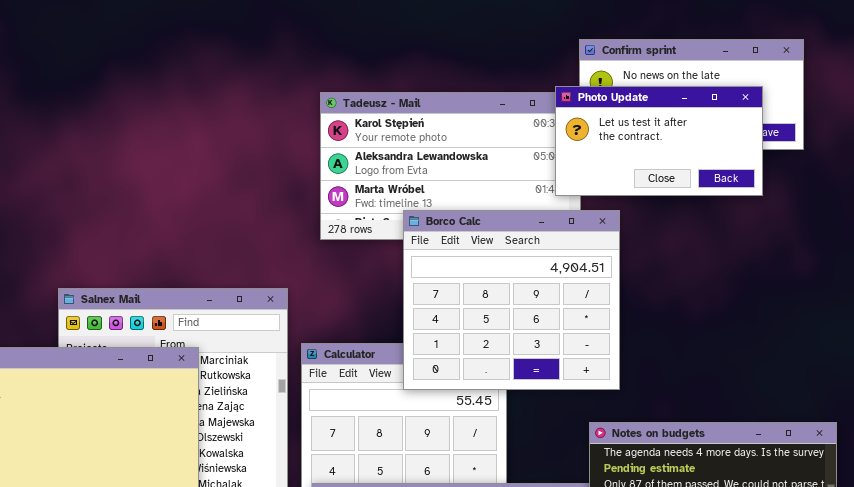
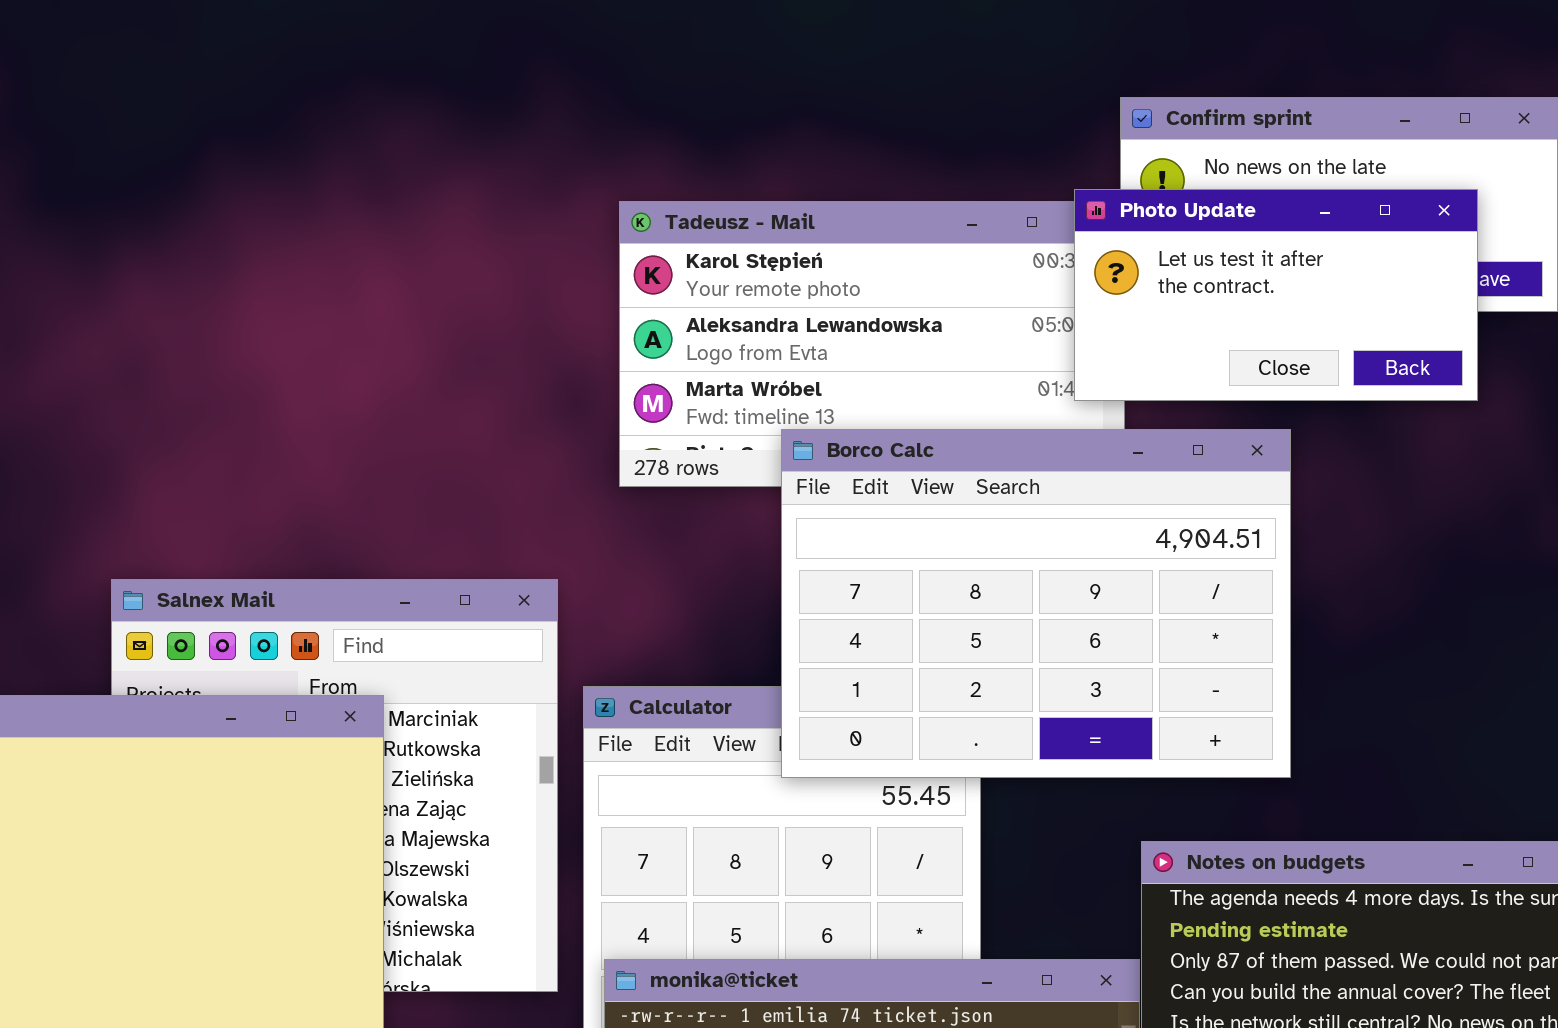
Borco Calc: [403,210,620,390] -> [781,429,1291,778], resized

